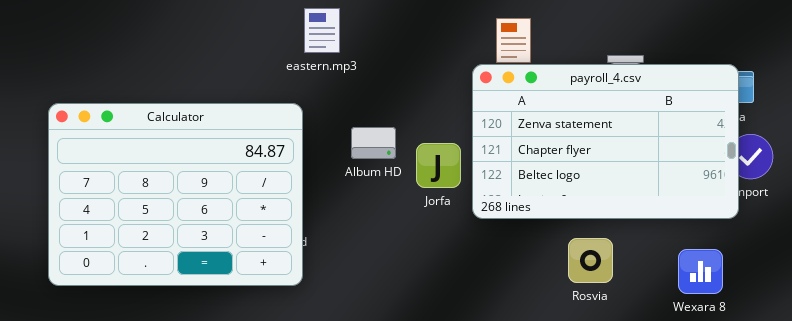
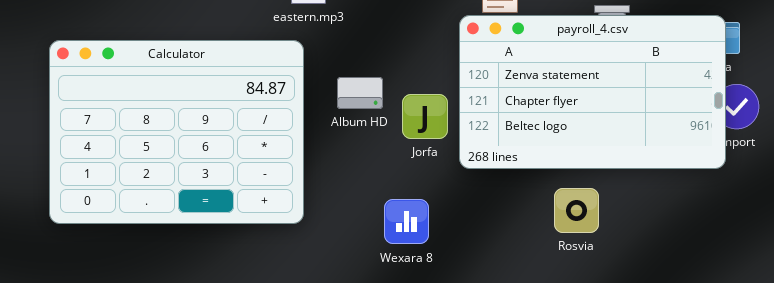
Calculator: [48,103,303,286] -> [49,40,304,224], moved
Wexara 8: [678,249,723,294] -> [384,199,429,244], moved

